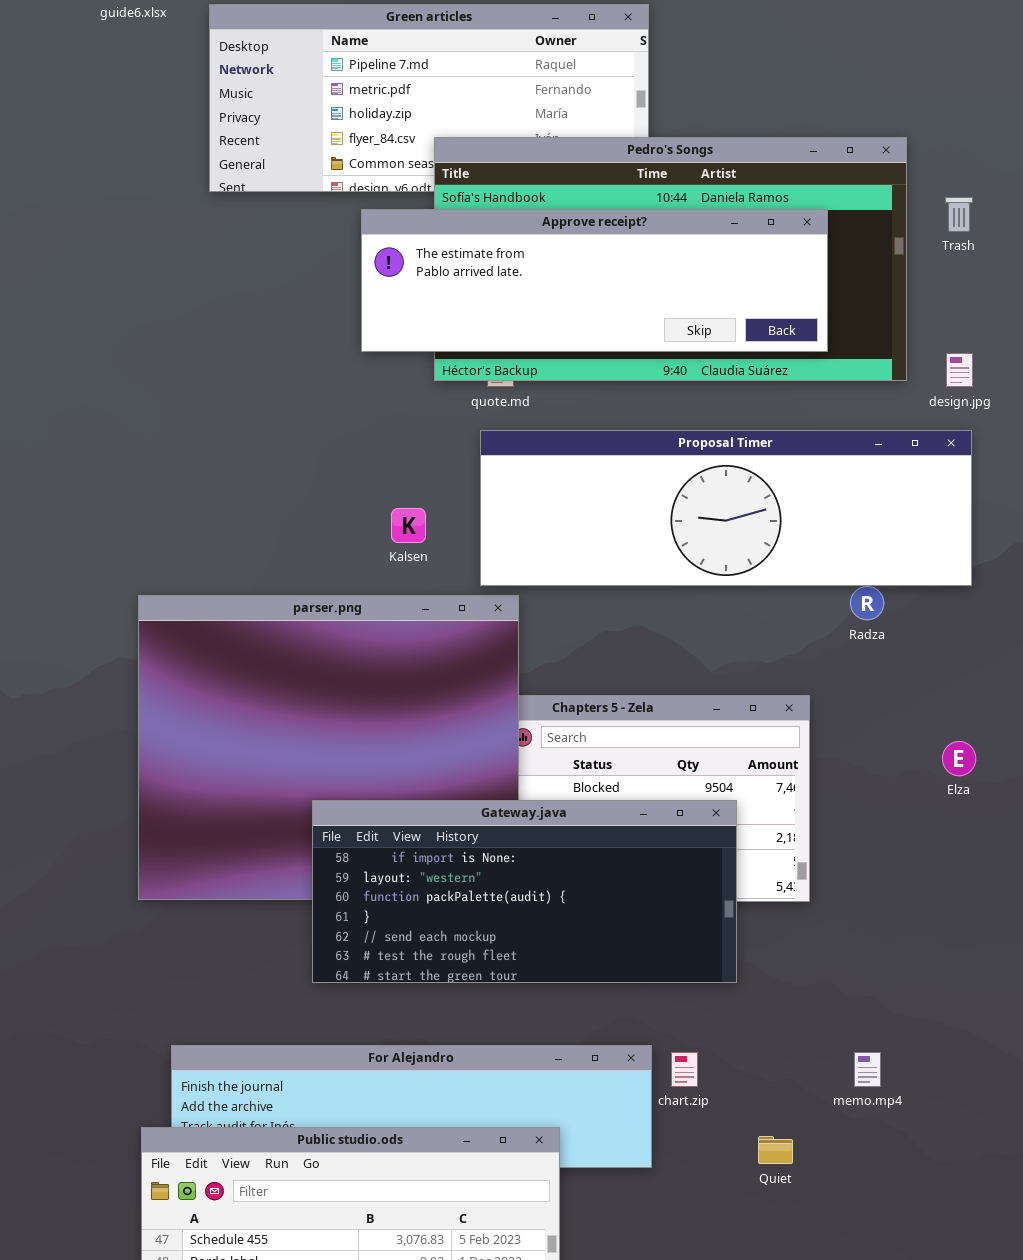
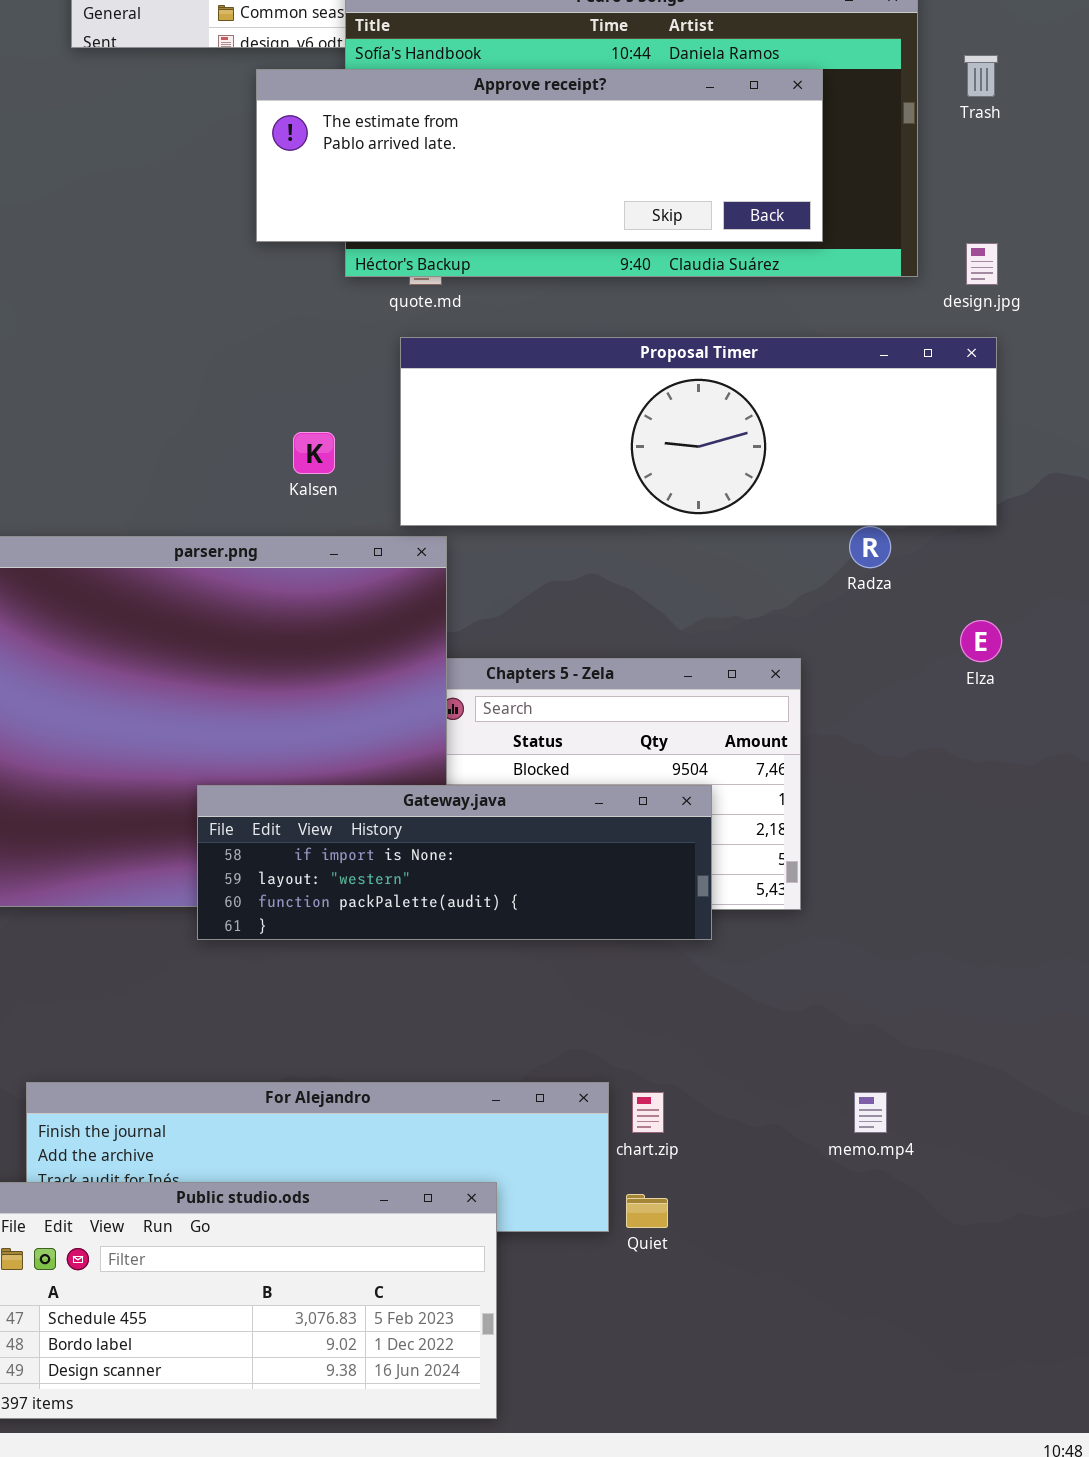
Elza: [942,741,976,776] -> [960,620,1002,662], moved
Gateway.java: [312,800,737,983] -> [197,785,712,940], resized
Quiet: [758,1136,793,1164] -> [626,1194,668,1228], moved

